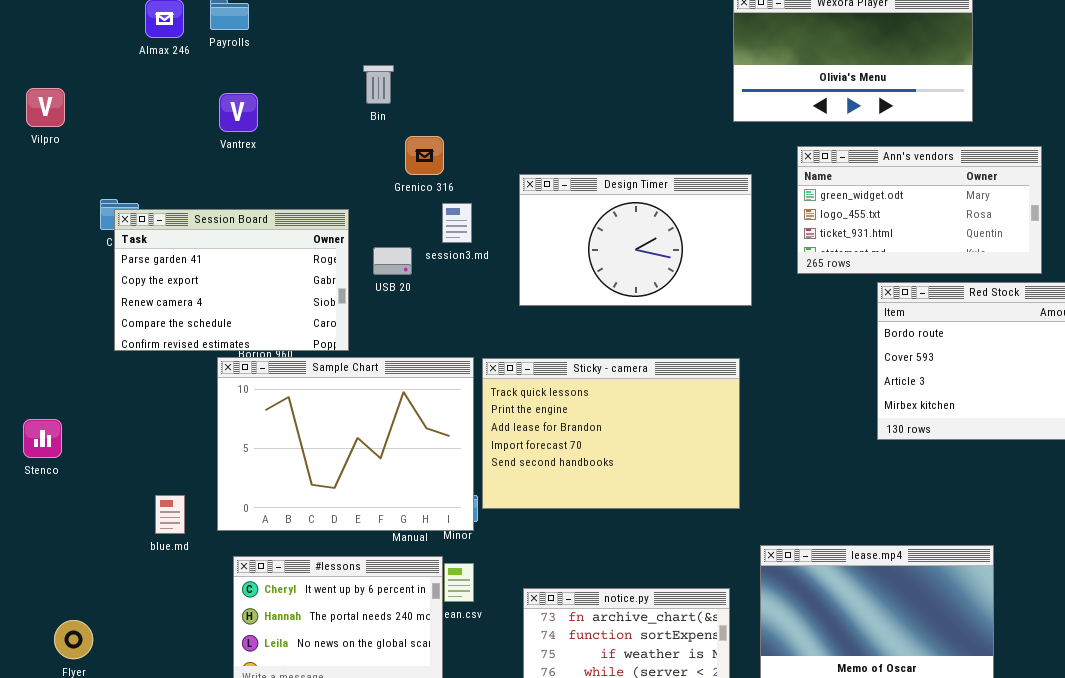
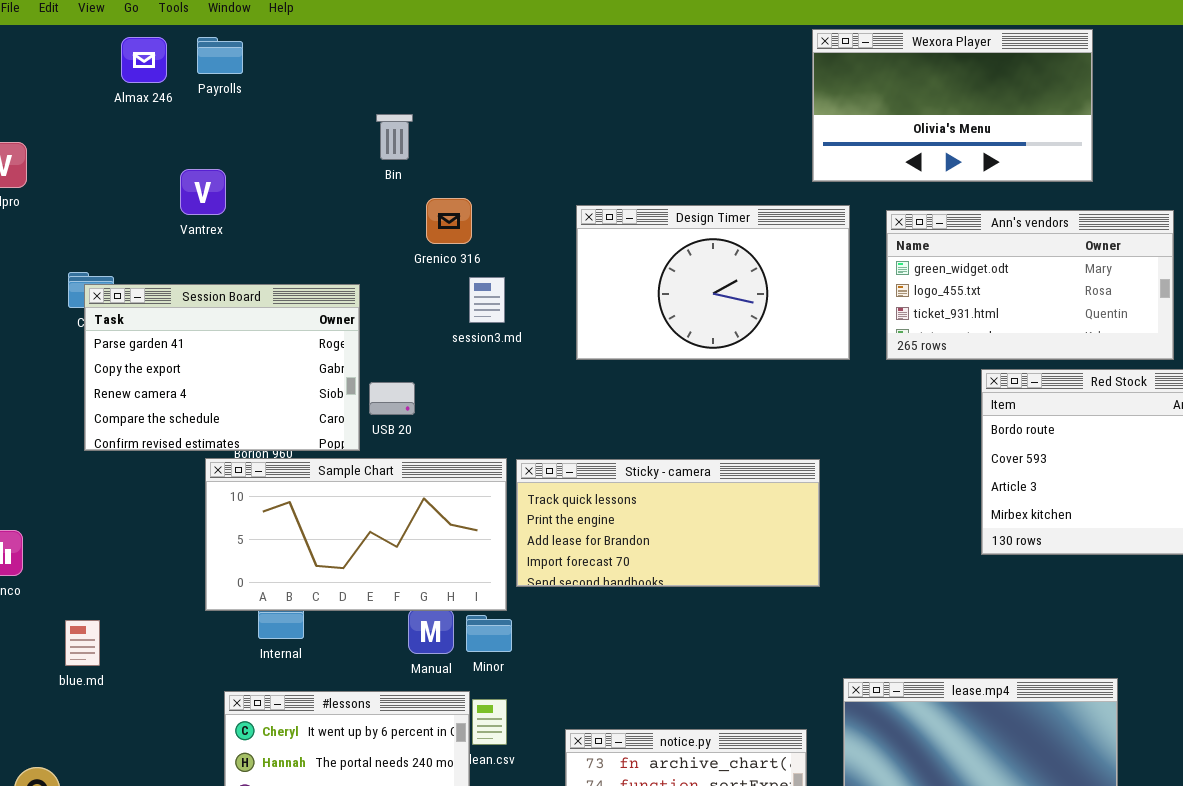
Vantrex: [219,93,258,132] -> [180,169,226,215], moved
Design Timer: [519,174,752,306] -> [576,205,850,360], moved
USB 20: [373,247,412,275] -> [369,382,415,415], moved
Sample Chart: [217,357,474,531] -> [205,458,507,611], resized
Sticky - camera: [482,358,740,509] -> [516,459,820,587], resized
blue.md: [155,495,185,534] -> [65,620,100,666], moved

